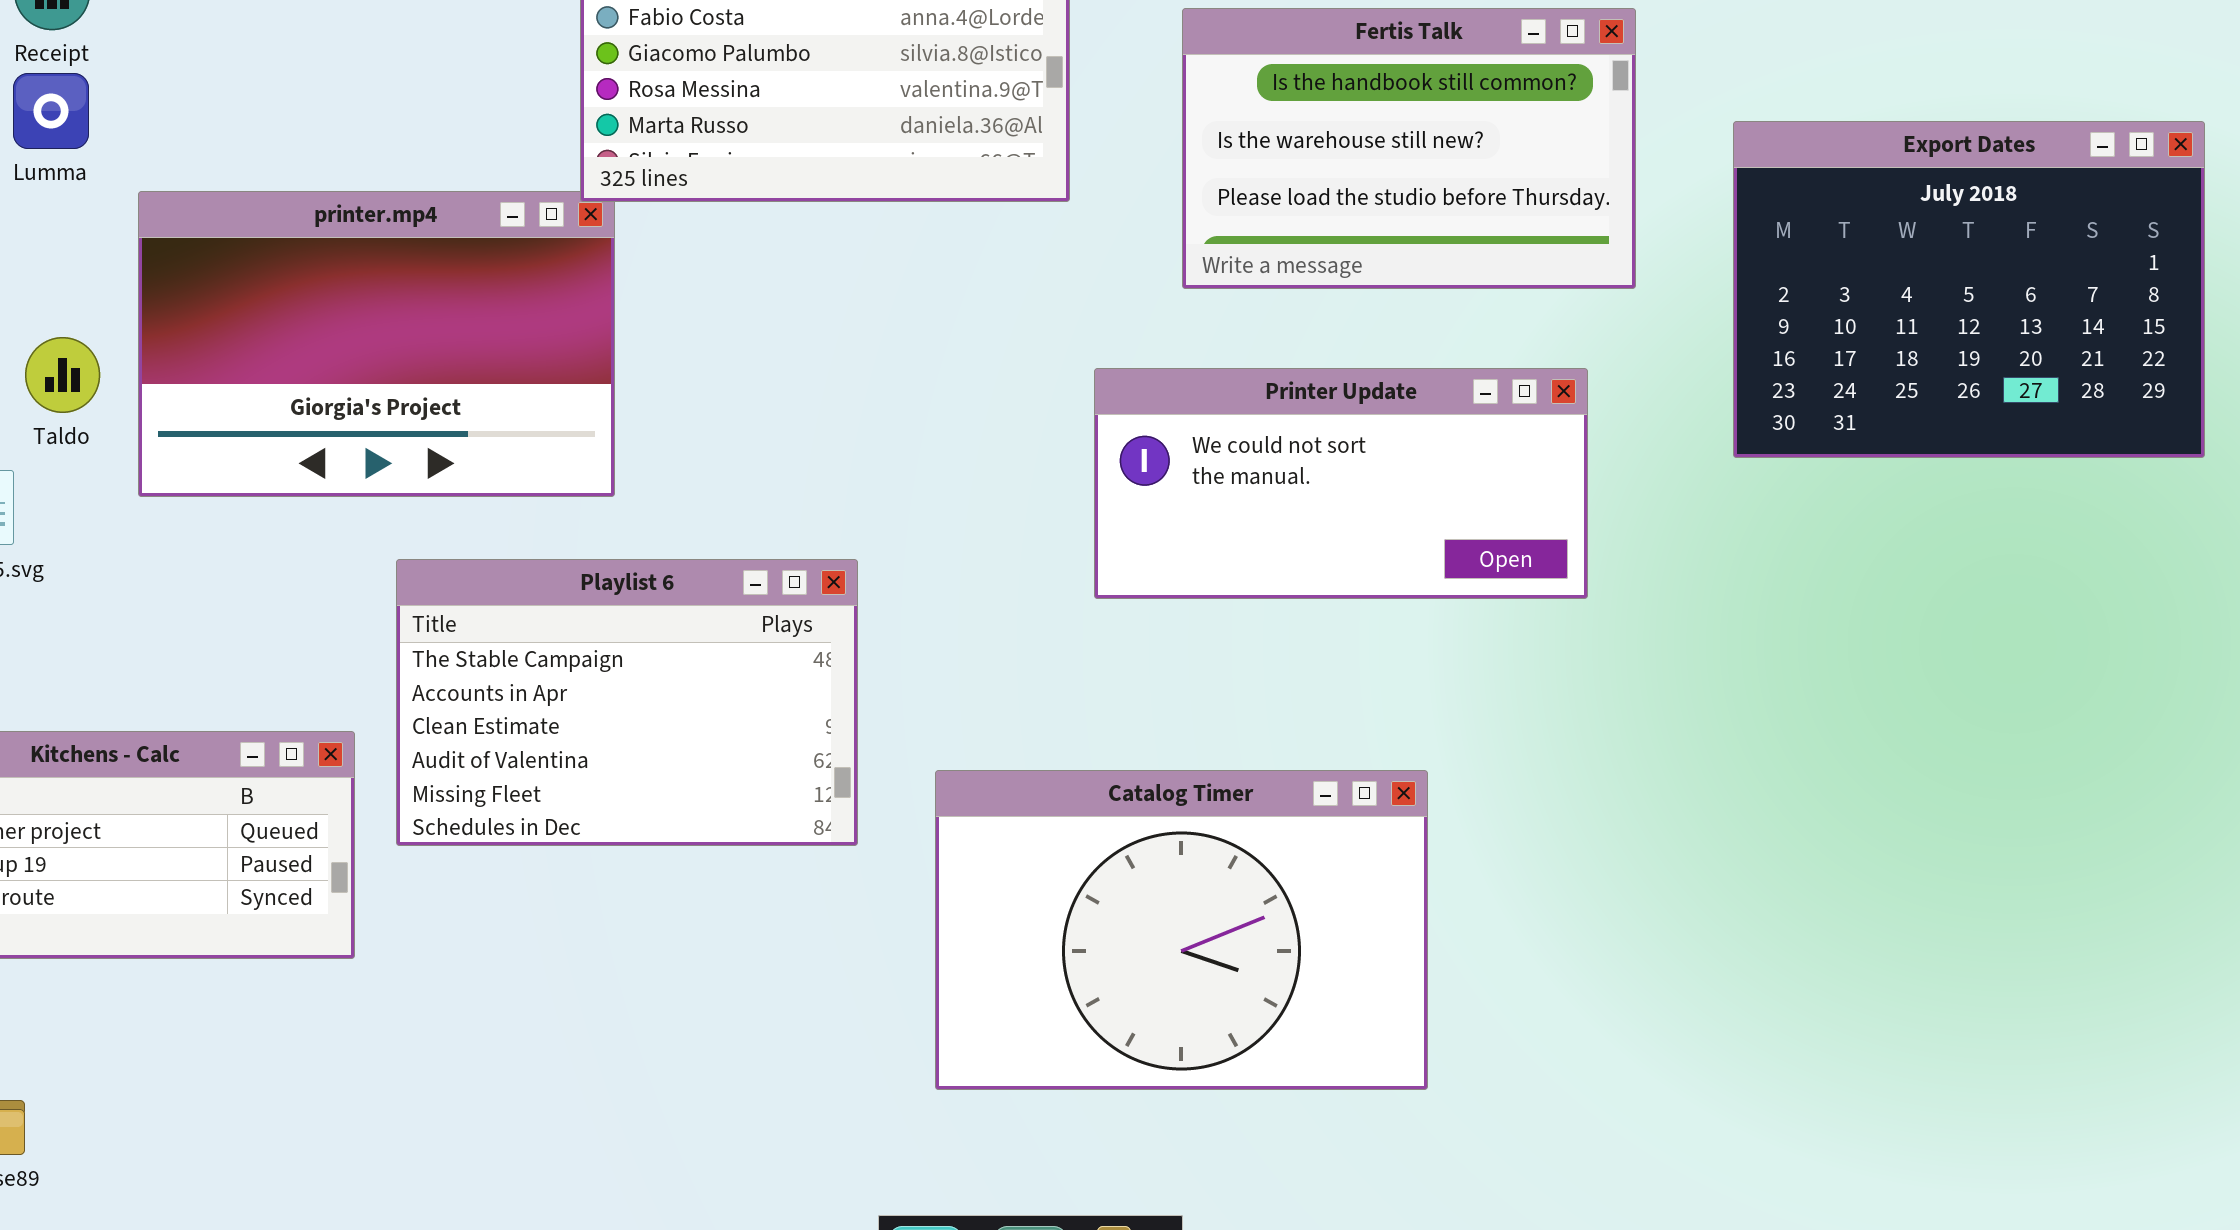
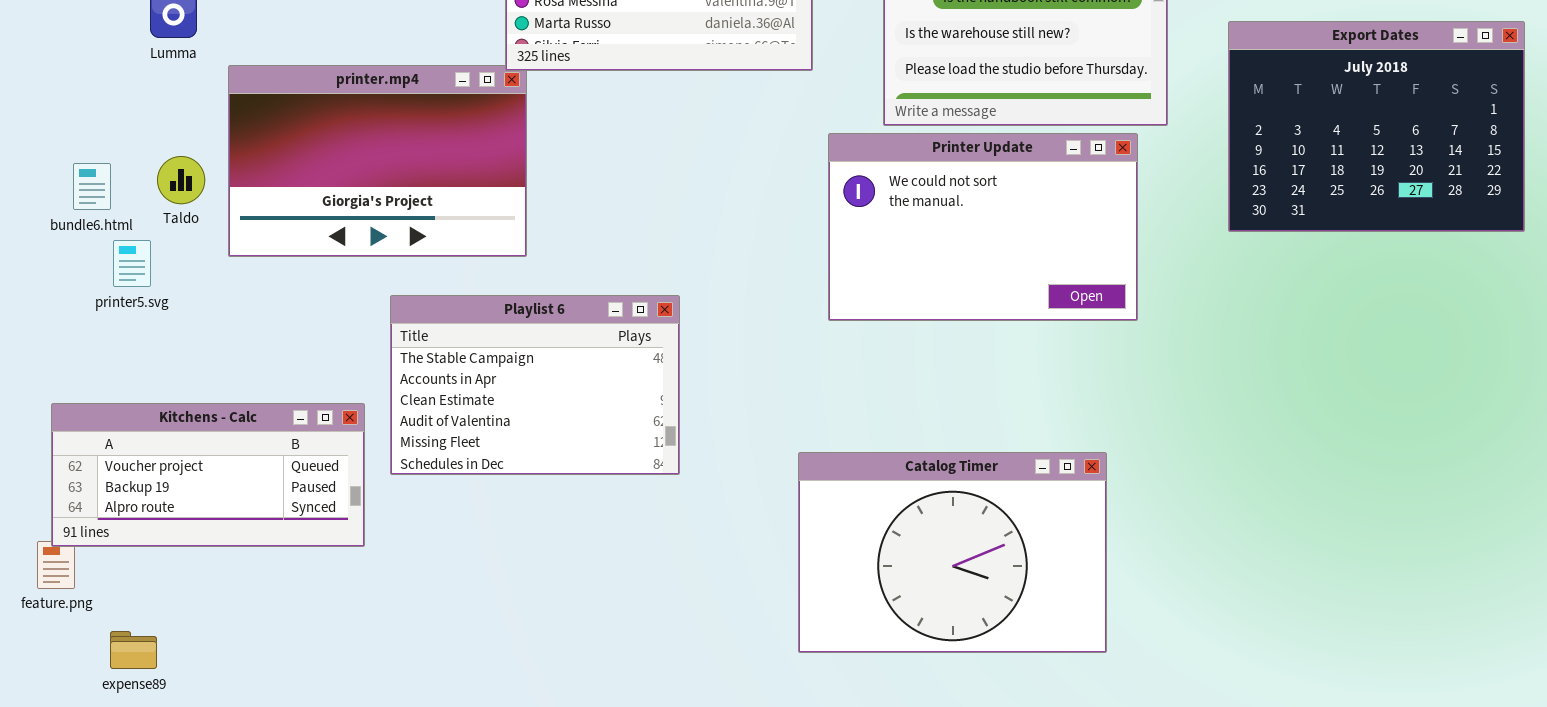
Printer Update: [1094,368,1588,599] -> [828,133,1138,321], resized
Catalog Timer: [935,770,1428,1090] -> [798,452,1107,653], moved

